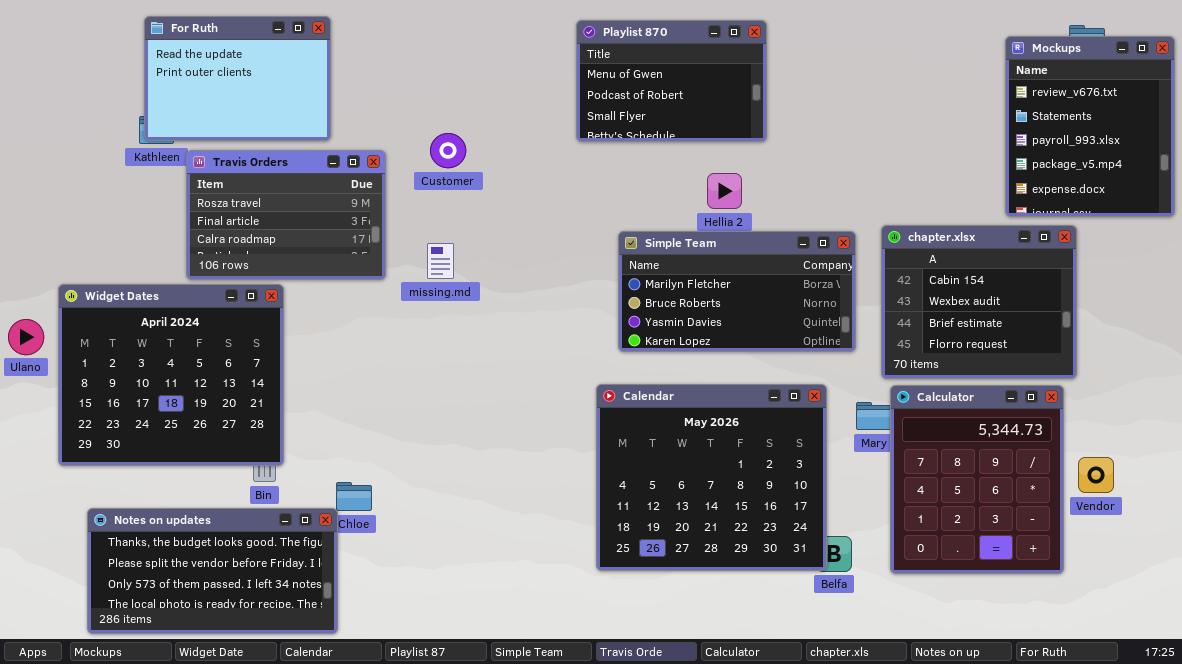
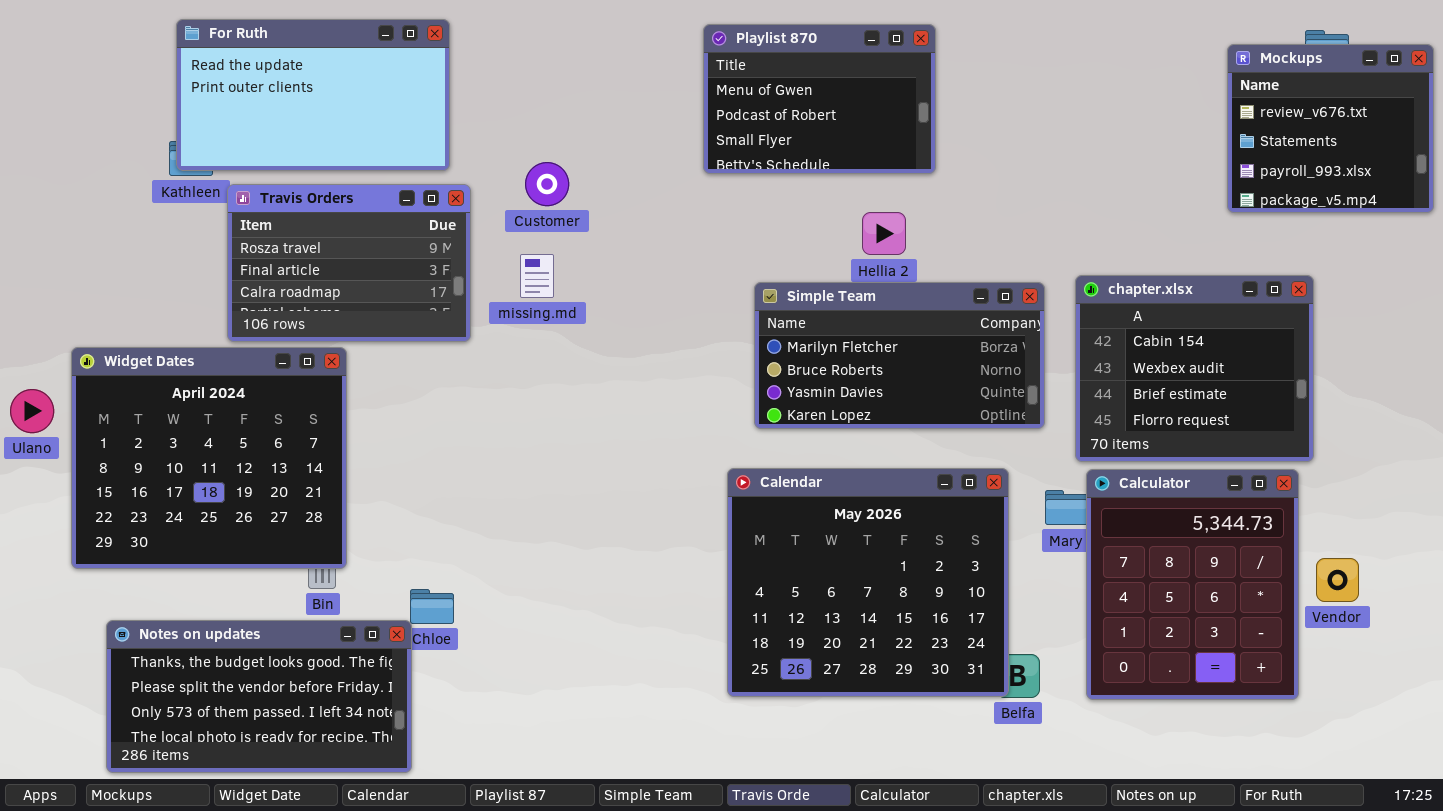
For Ruth: [144,16,331,141] -> [176,19,450,171], resized
Mockups: [1005,36,1175,217] -> [1227,44,1434,213], resized
missing.md: [427,243,454,279] -> [520,254,554,298], moved

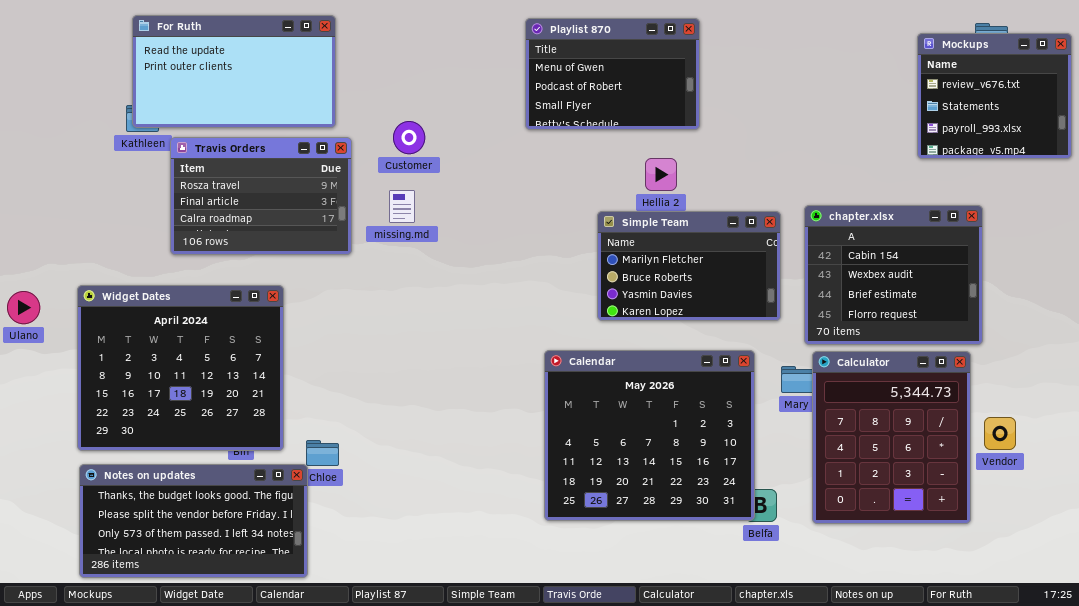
Simple Team: [754,282,1045,429] -> [597,211,781,321], resized
Widget Dates: [71,347,347,569] -> [77,285,284,451], moved

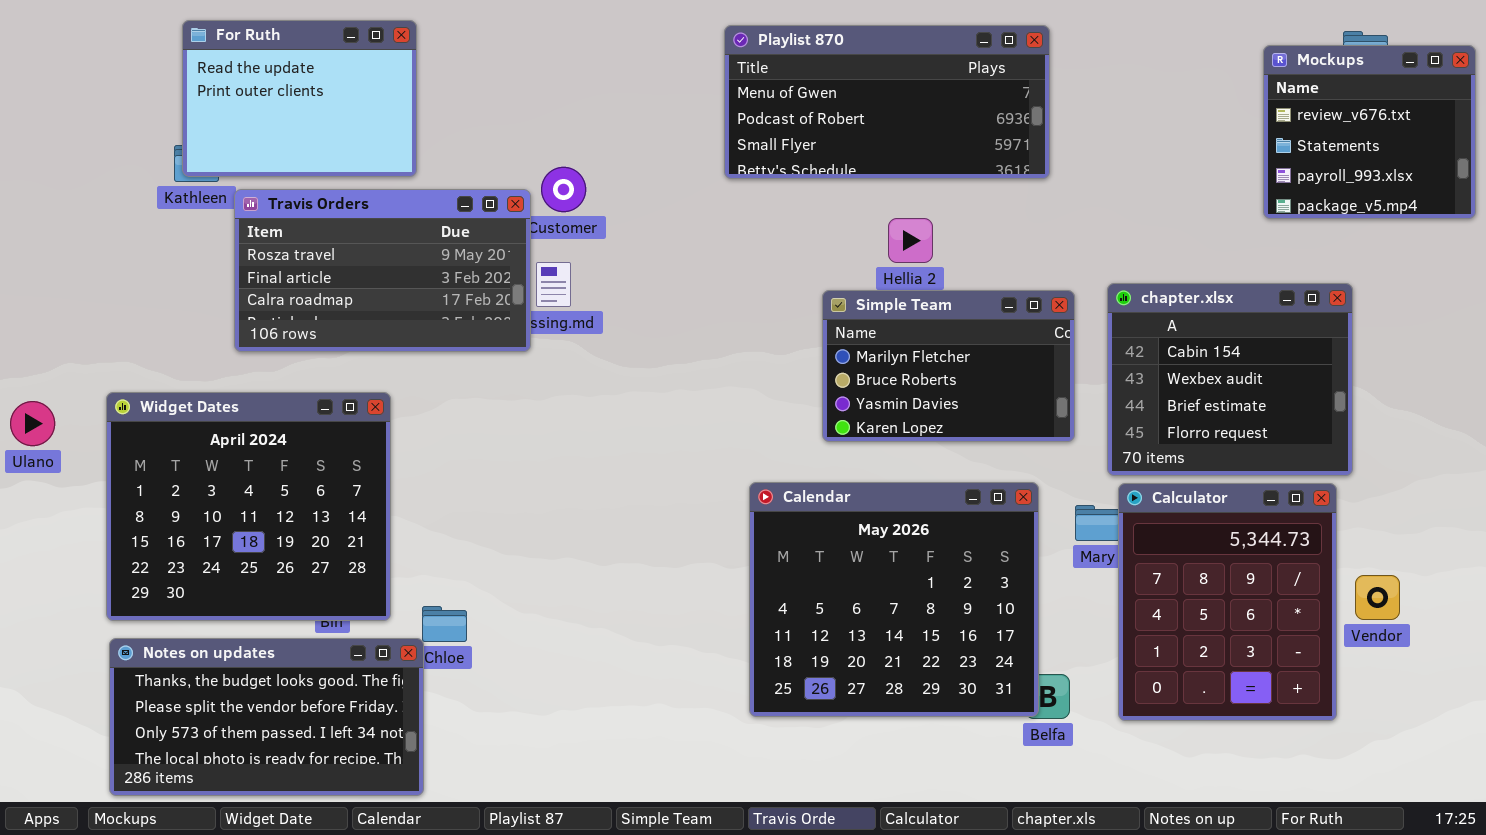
For Ruth: [132,15,336,128] -> [182,20,417,177], resized
Playlist 870: [525,18,700,130] -> [724,25,1050,179], resized
Travis Orders: [170,137,352,255] -> [234,189,531,352], resized

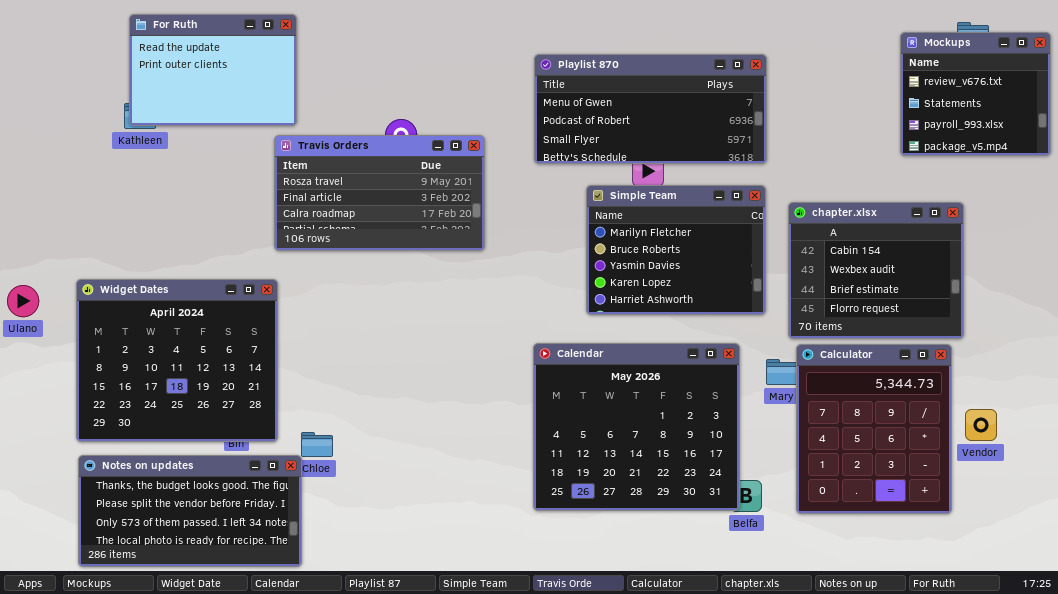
Playlist 870: [724,25,1050,179] -> [534,54,767,164], moved
Travis Orders: [234,189,531,352] -> [274,135,485,251], moved
Simple Team: [822,290,1075,442] -> [586,185,766,315], resized

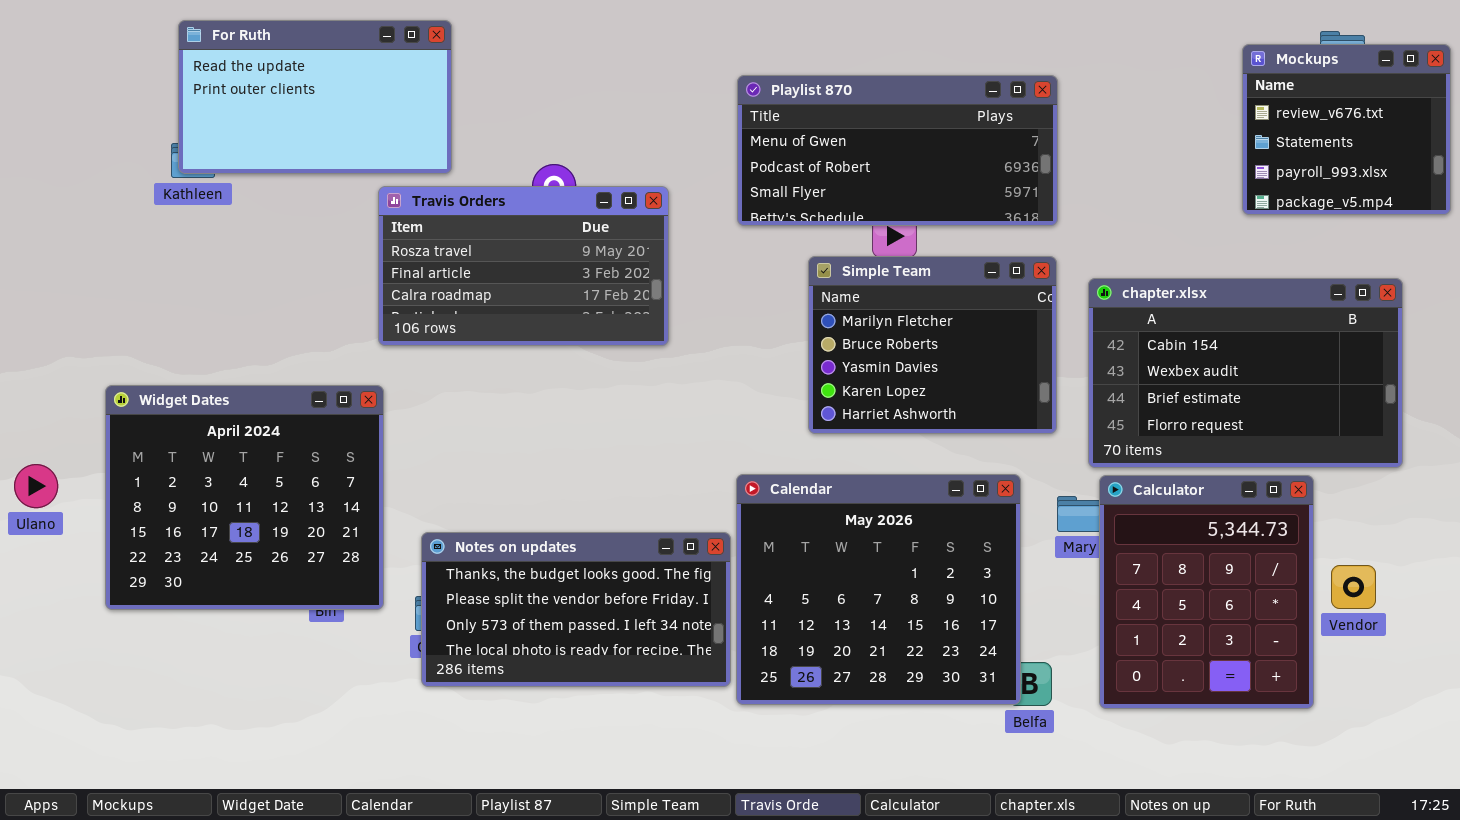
For Ruth: [129,14,297,126] -> [178,20,452,174], resized
chapter.xlsx: [788,202,964,339] -> [1088,278,1403,468], resized
Ulano: [7,285,39,317] -> [14,464,58,508], moved
Notes on updates: [78,455,302,567] -> [421,532,731,687], moved

